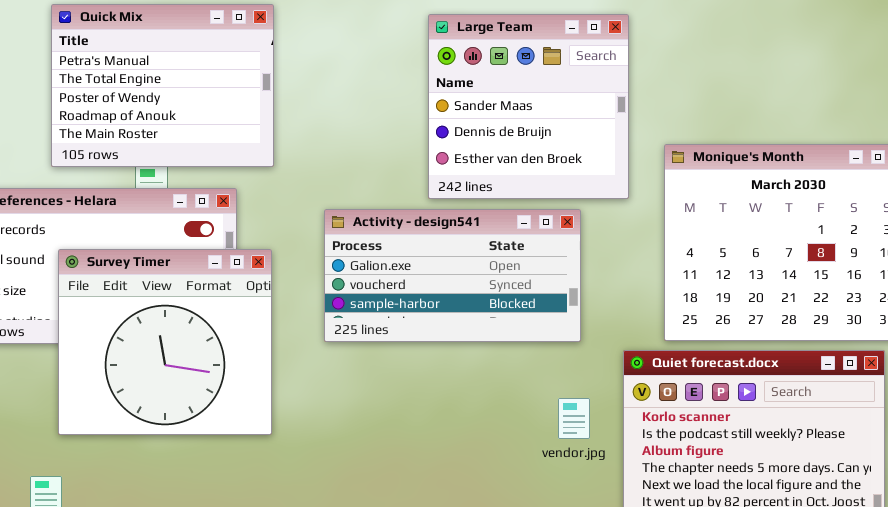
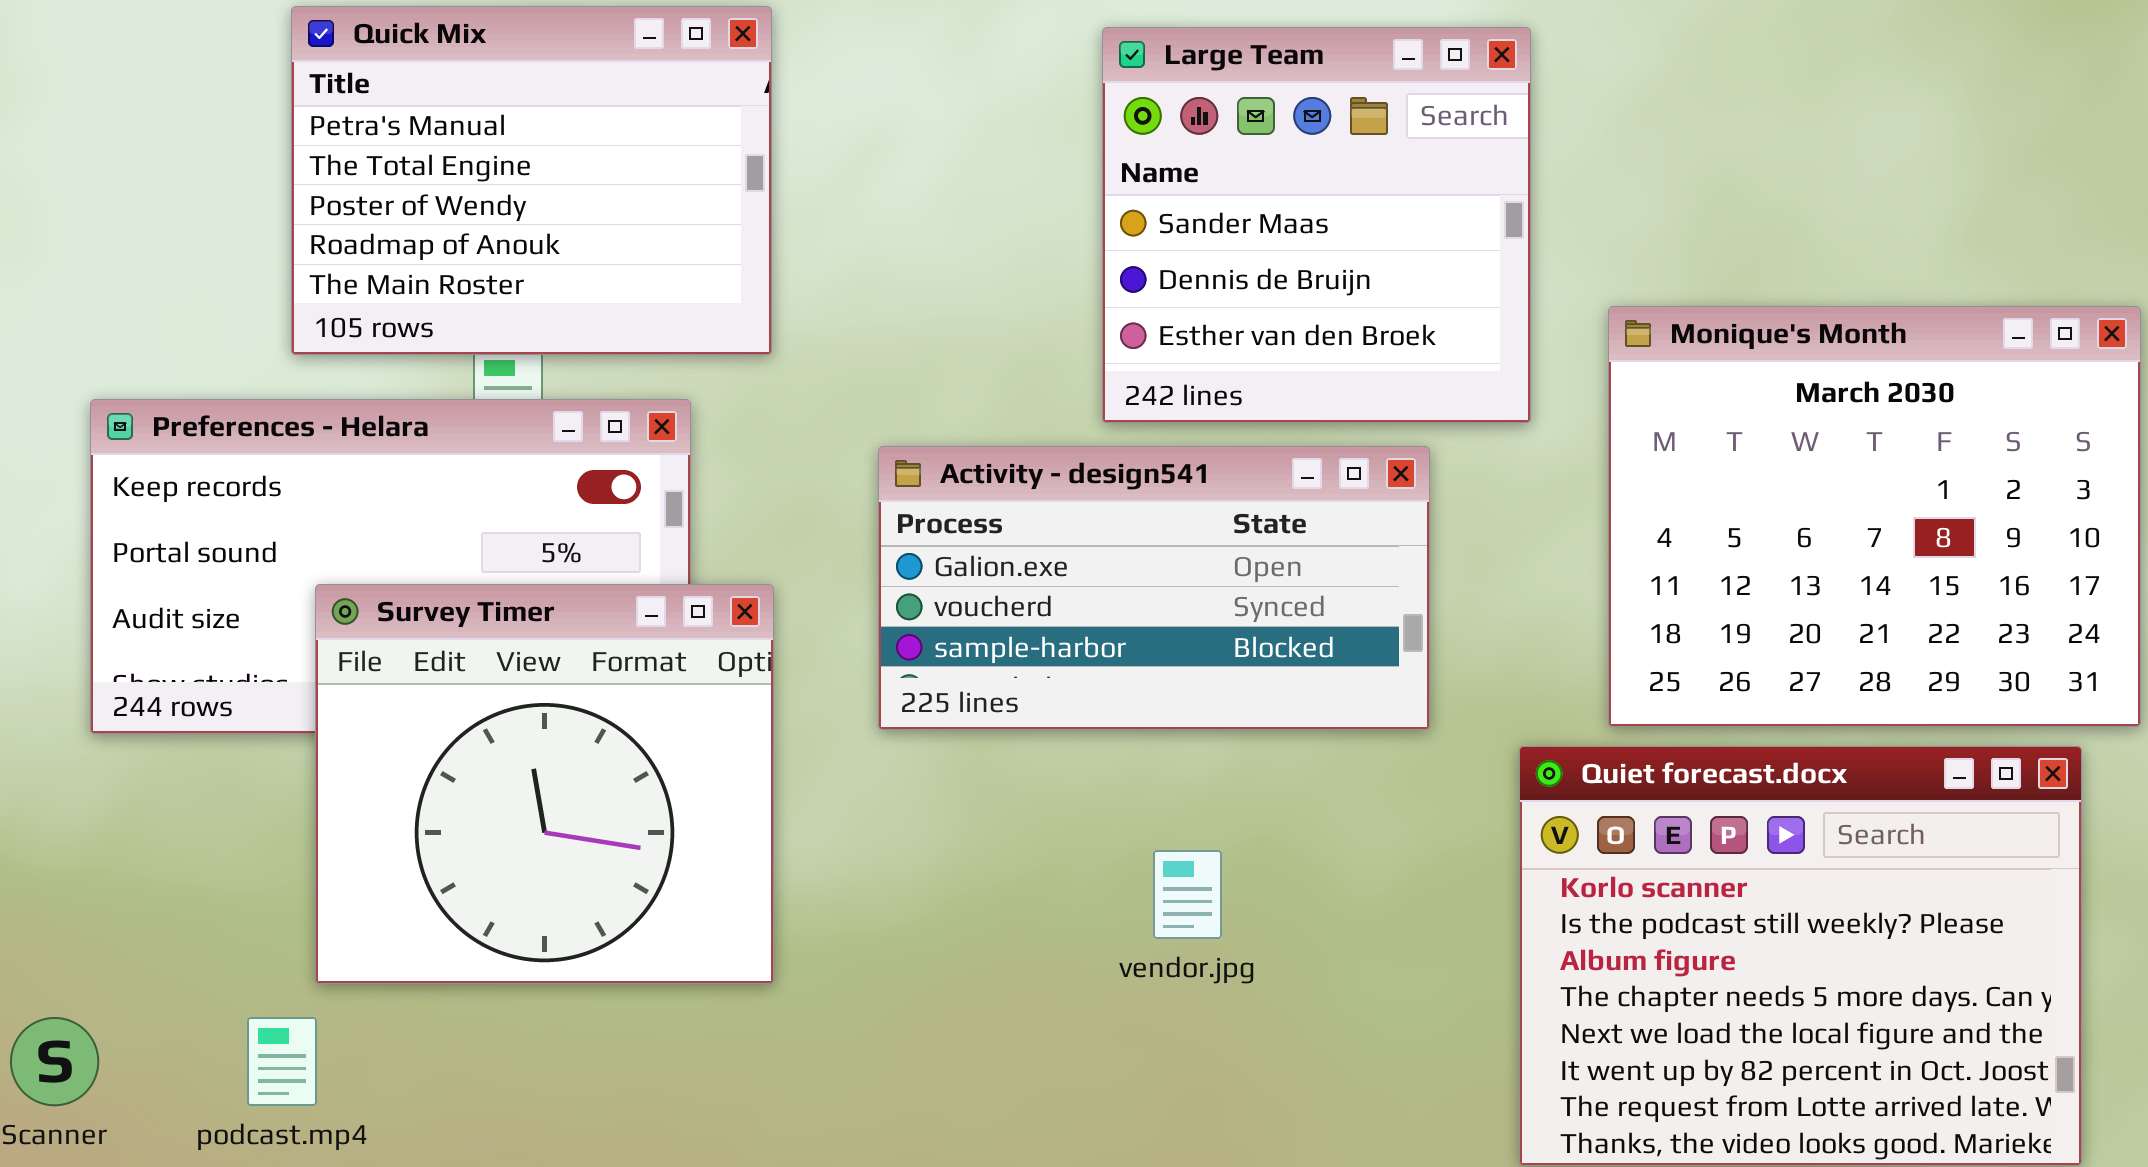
Survey Timer: [58,249,272,435] -> [315,584,774,984], moved
vendor.jpg: [558,398,590,439] -> [1153,850,1222,939], moved

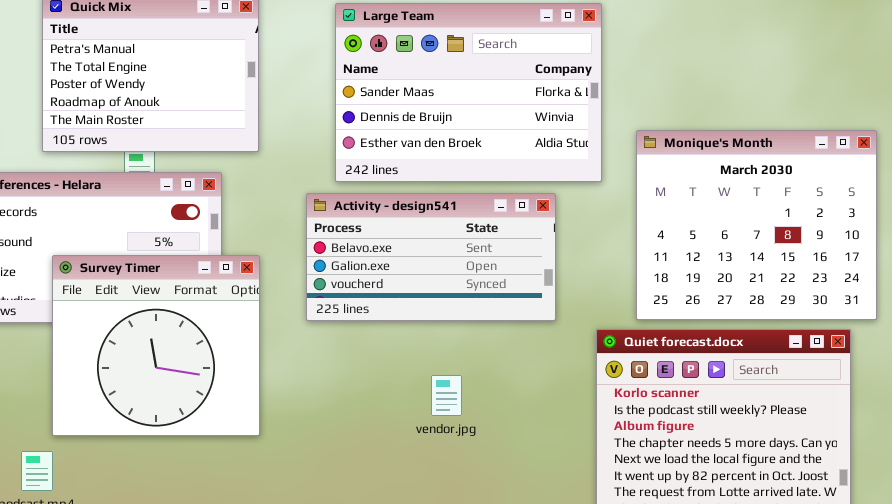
Large Team: [1102,27,1531,423] -> [335,3,602,182], resized
Activity - design541: [878,446,1430,730] -> [306,193,556,321], scrolled up 1 row

